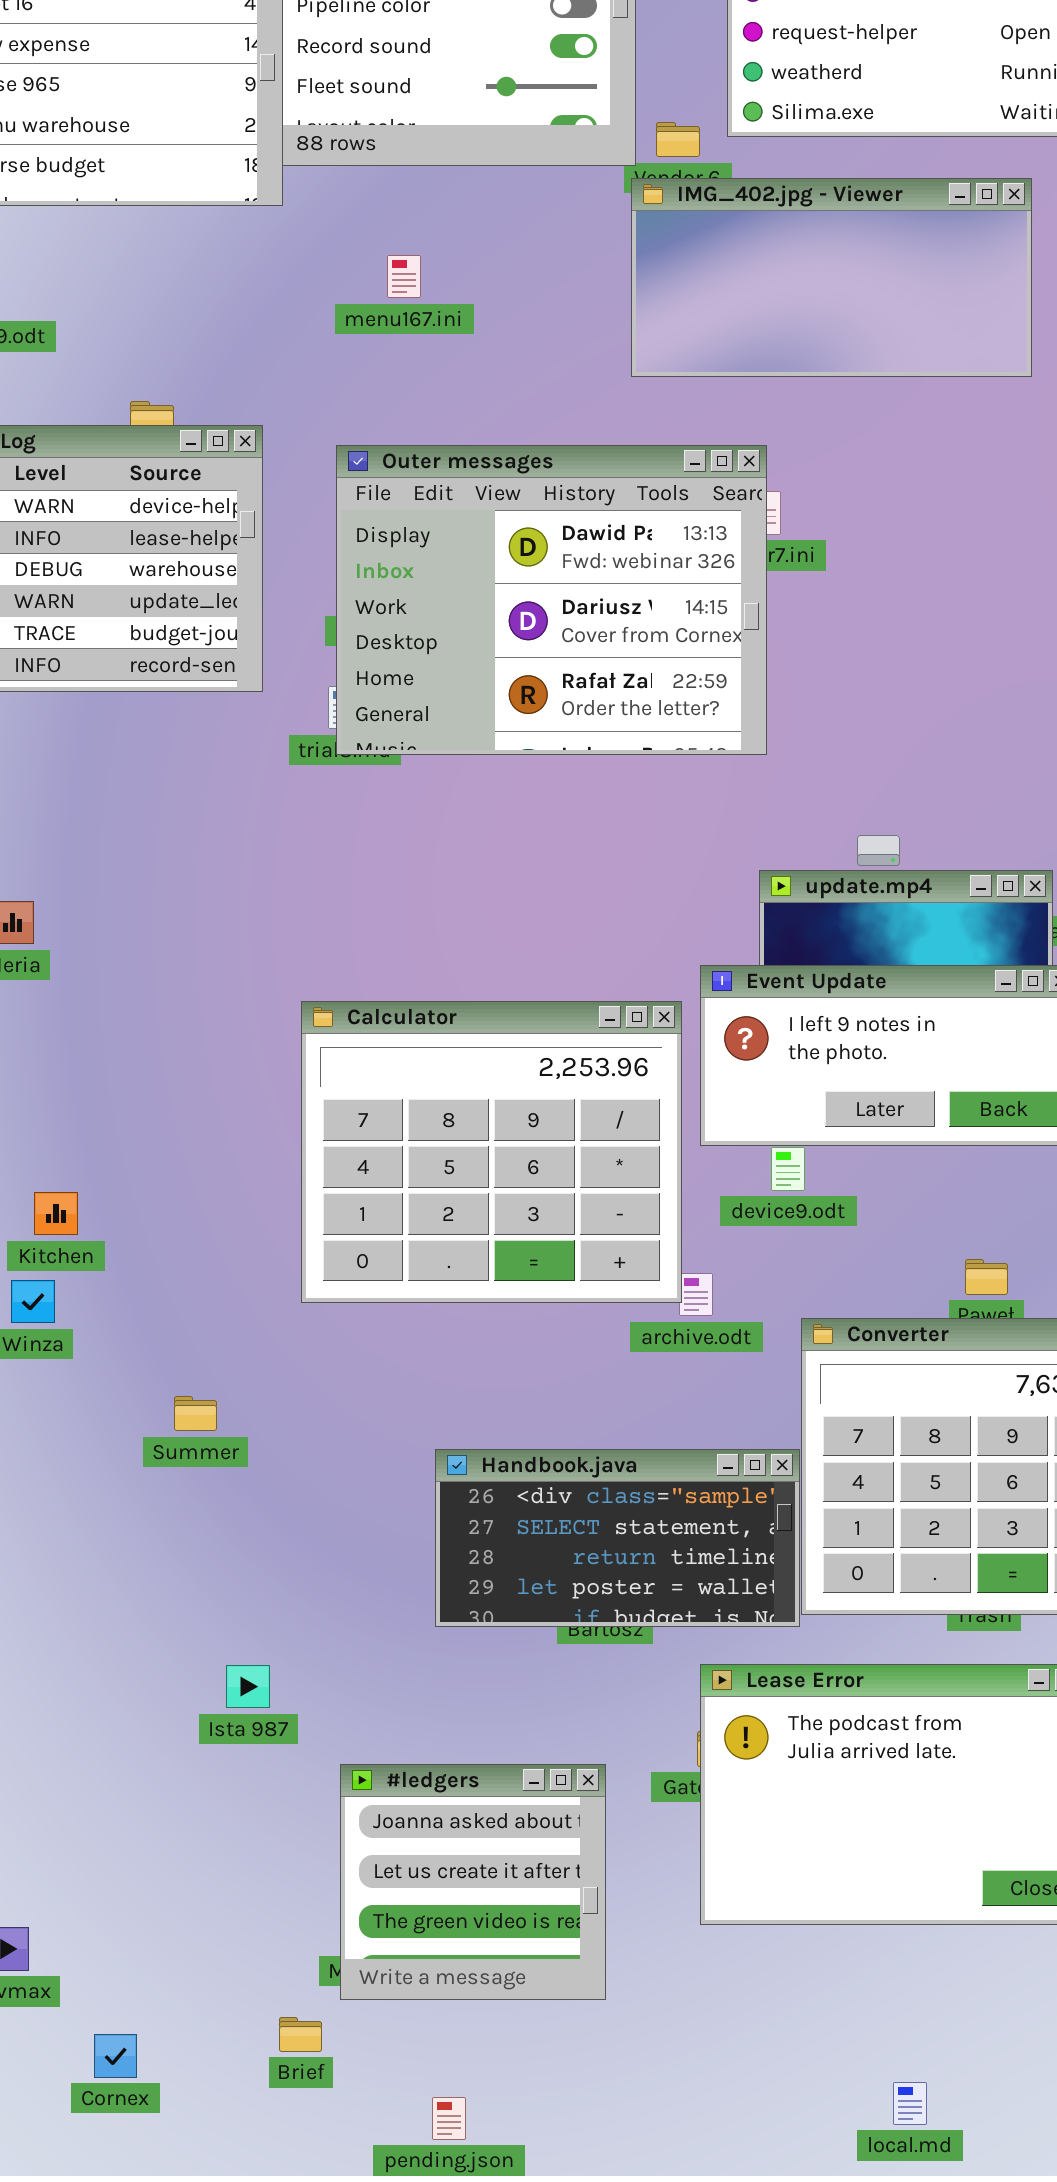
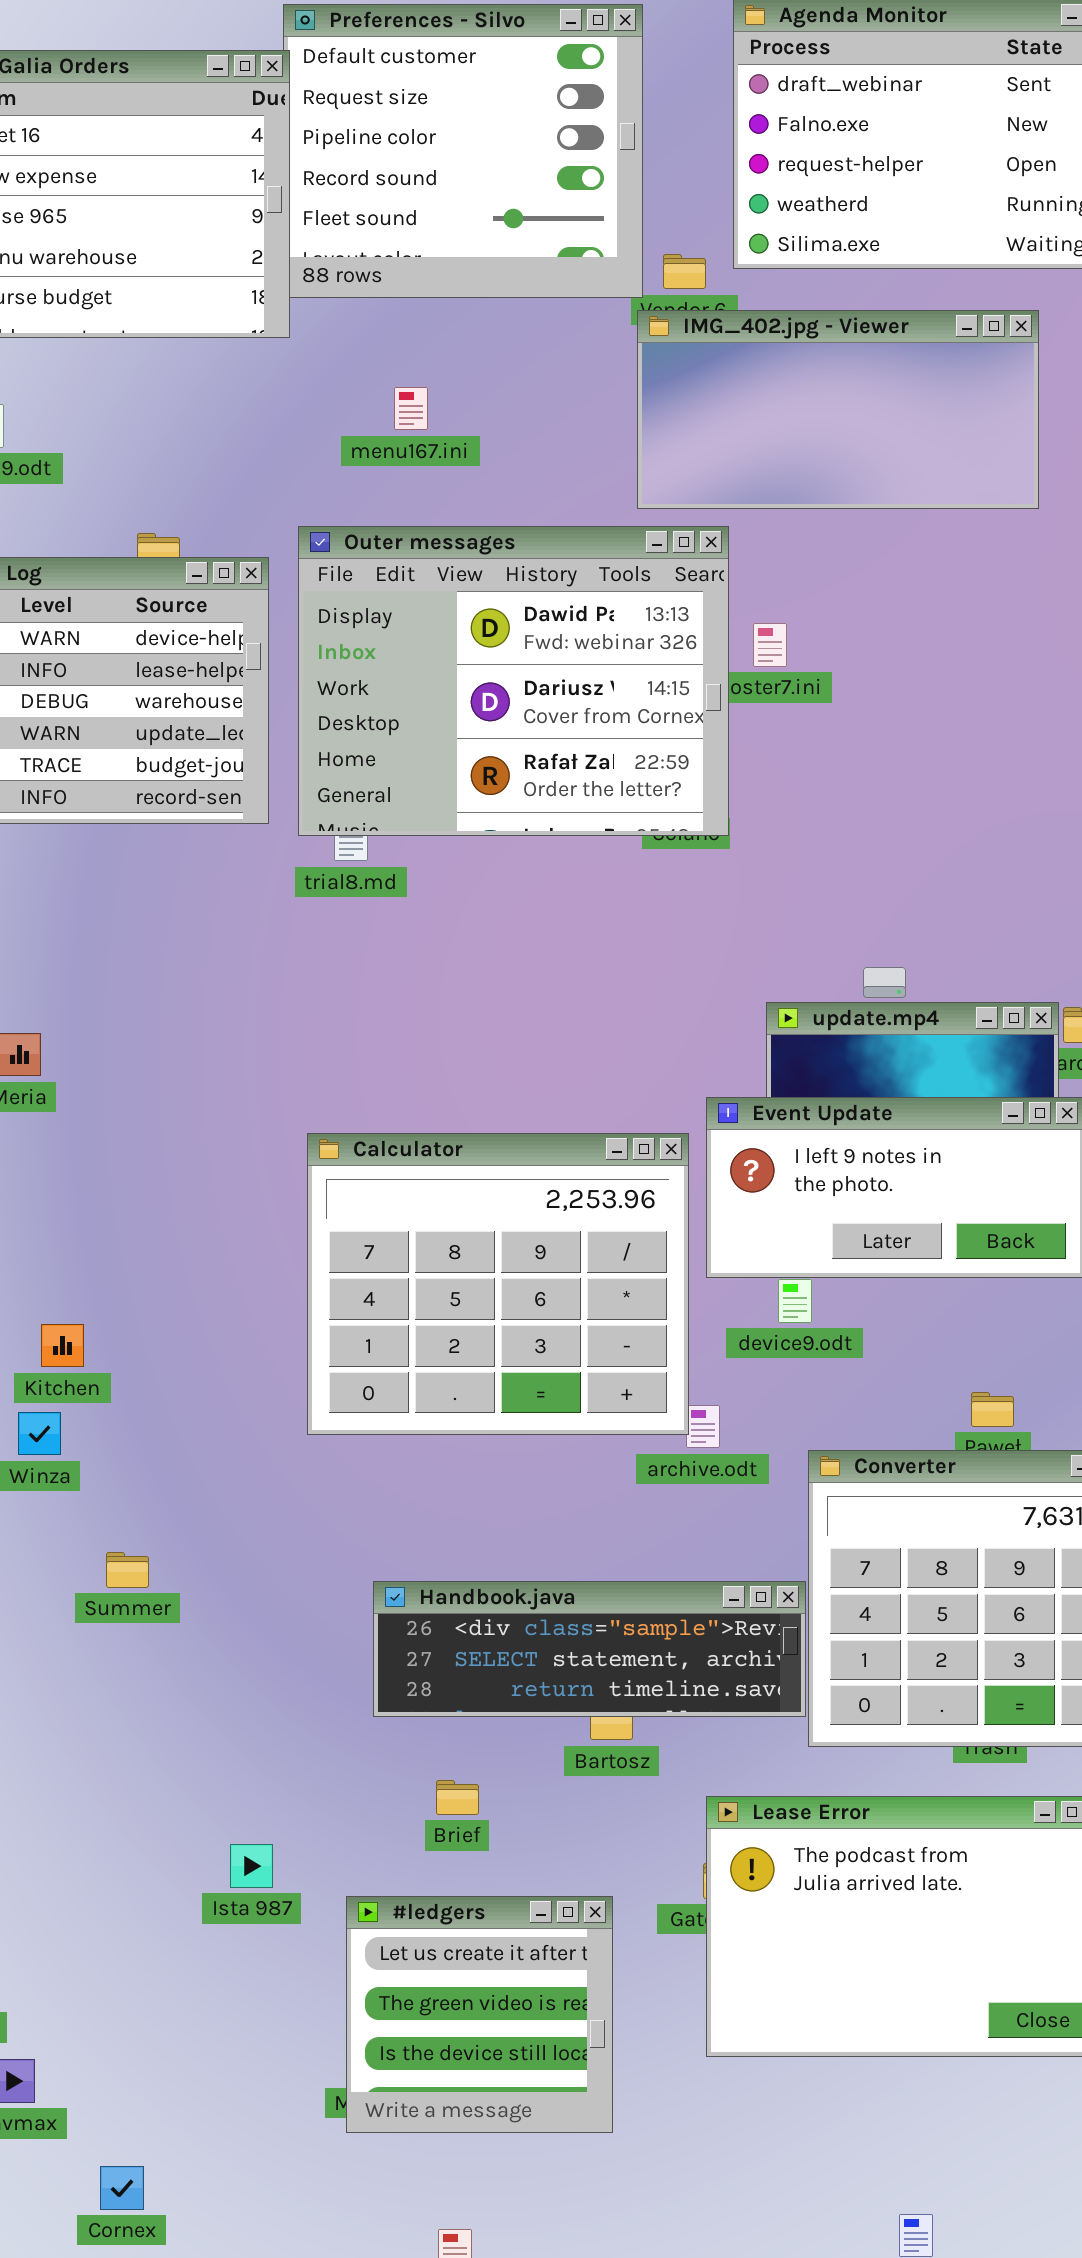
Outer messages: [336,445,767,755] -> [298,526,729,836], moved
Summer: [174,1396,217,1431] -> [106,1552,149,1588], moved
Handbook.java: [435,1449,800,1627] -> [373,1581,806,1717], resized
Ista 987: [226,1665,270,1708] -> [230,1844,273,1888], moved
#ledgers: [340,1764,606,2000] -> [346,1896,613,2133], scrolled down 1 row
Brief: [279,2017,322,2052] -> [436,1780,479,1815], moved

